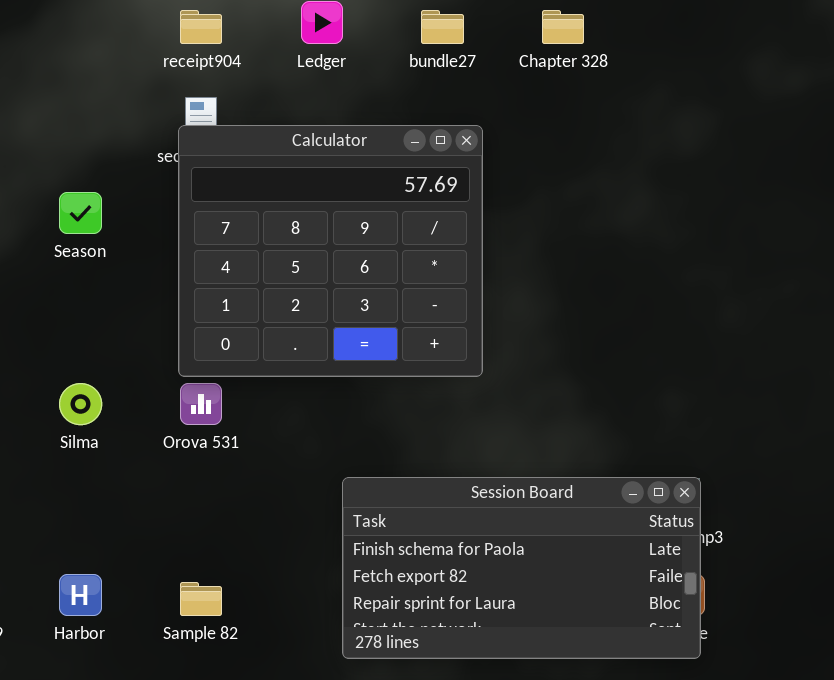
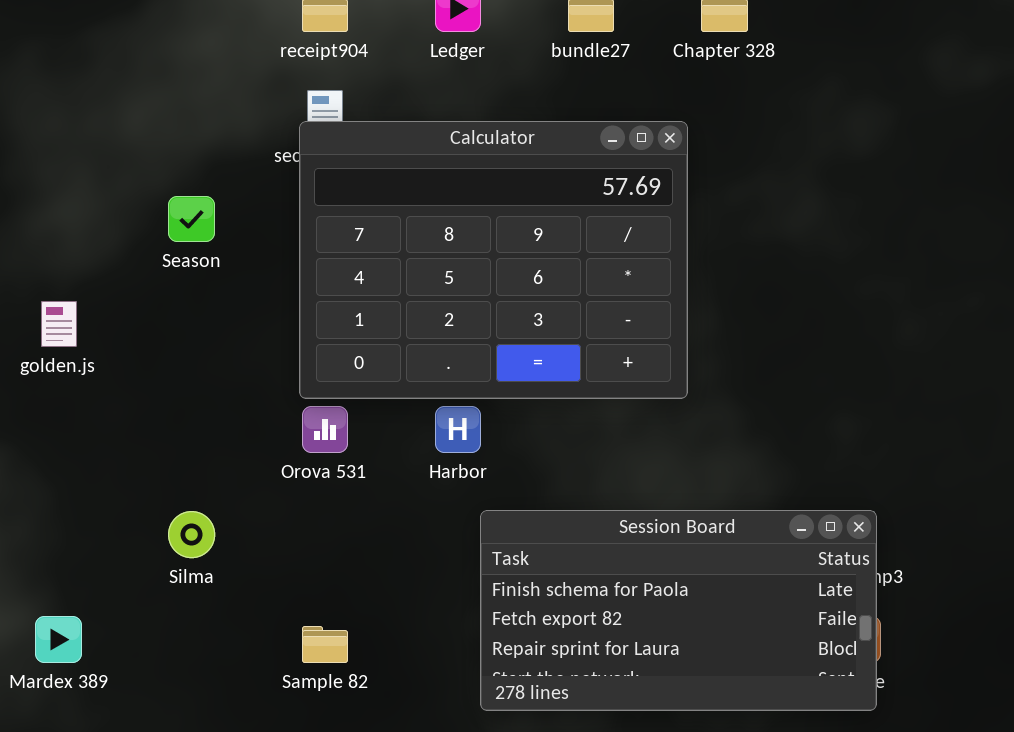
Calculator: [178,125,483,377] -> [299,121,688,399], resized
Silma: [59,383,102,425] -> [168,511,215,558], moved
Harbor: [59,574,102,616] -> [435,406,481,453], moved

